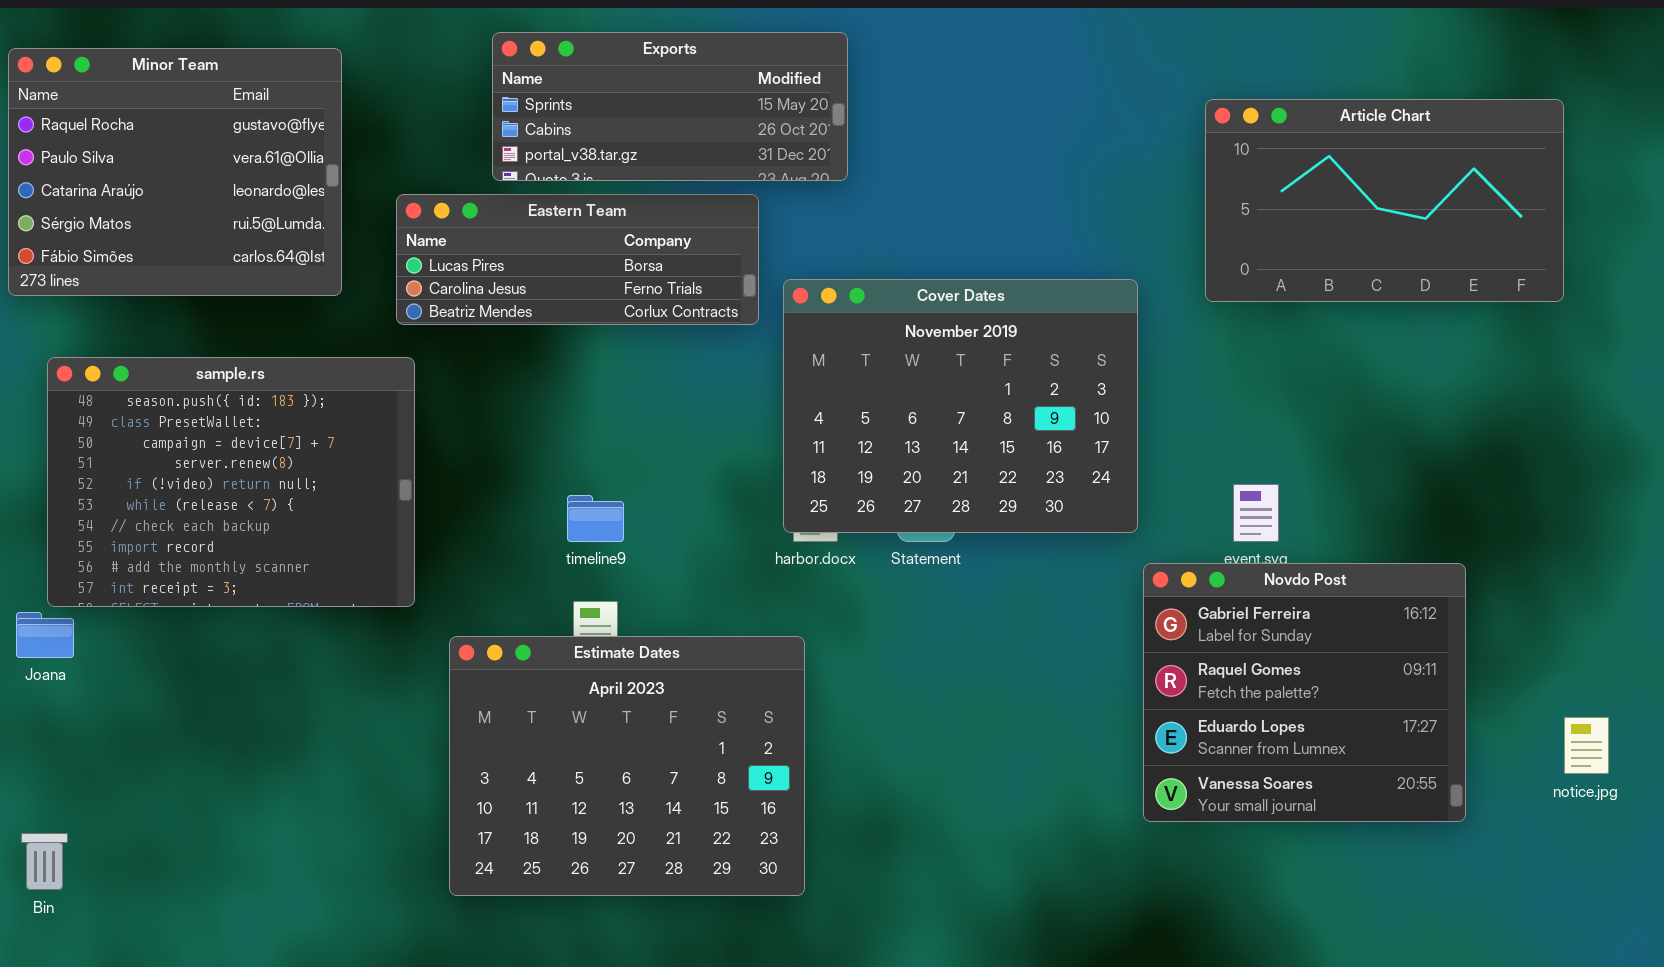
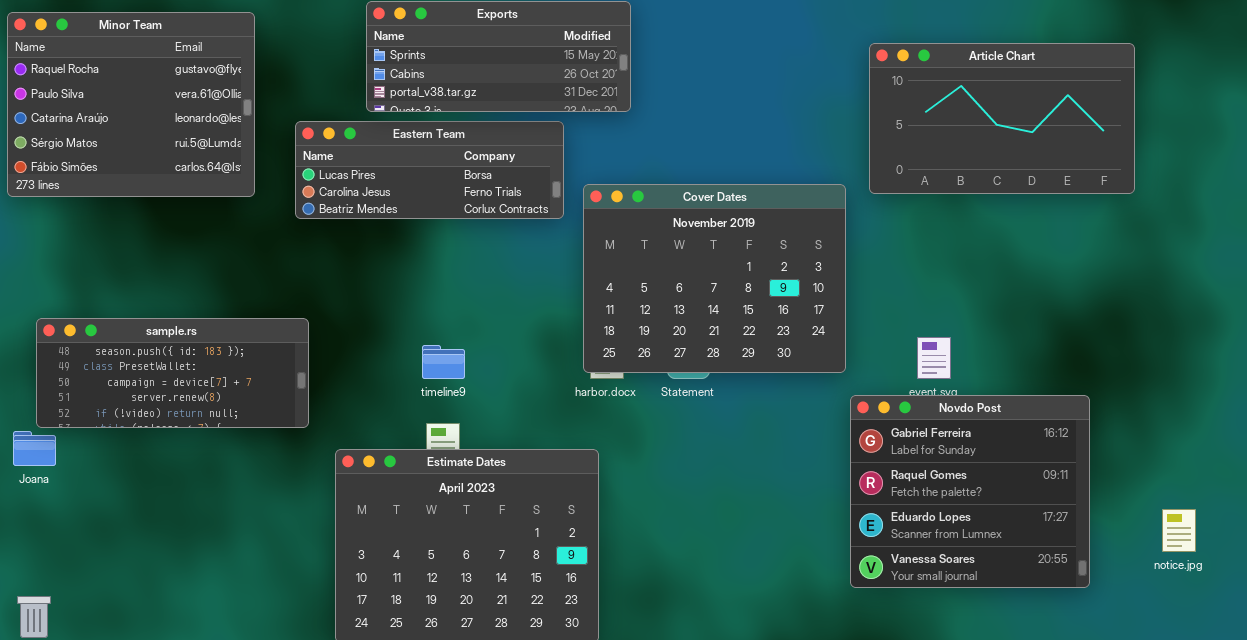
Article Chart: [1205,99,1564,302] -> [869,43,1135,194], moved
sample.rs: [47,357,415,607] -> [36,318,309,428], resized

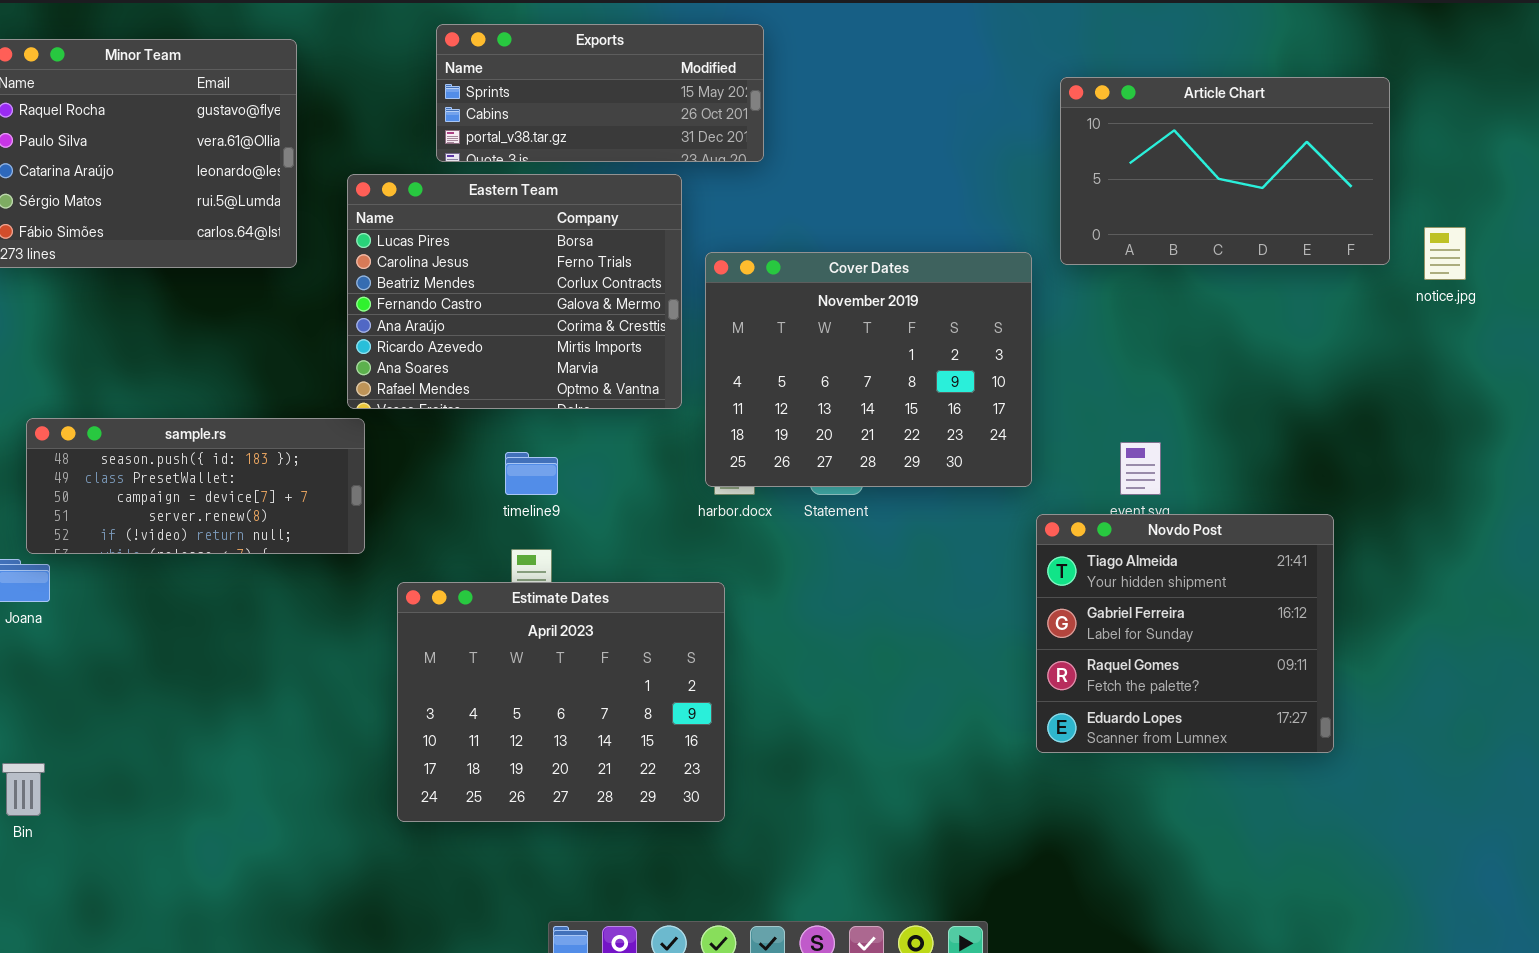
Eastern Team: [295,121,564,219] -> [347,174,682,409], resized
Novdo Post: [850,395,1090,588] -> [1036,514,1334,753], scrolled up 1 row
notice.jpg: [1162,509,1196,552] -> [1424,227,1466,280], moved

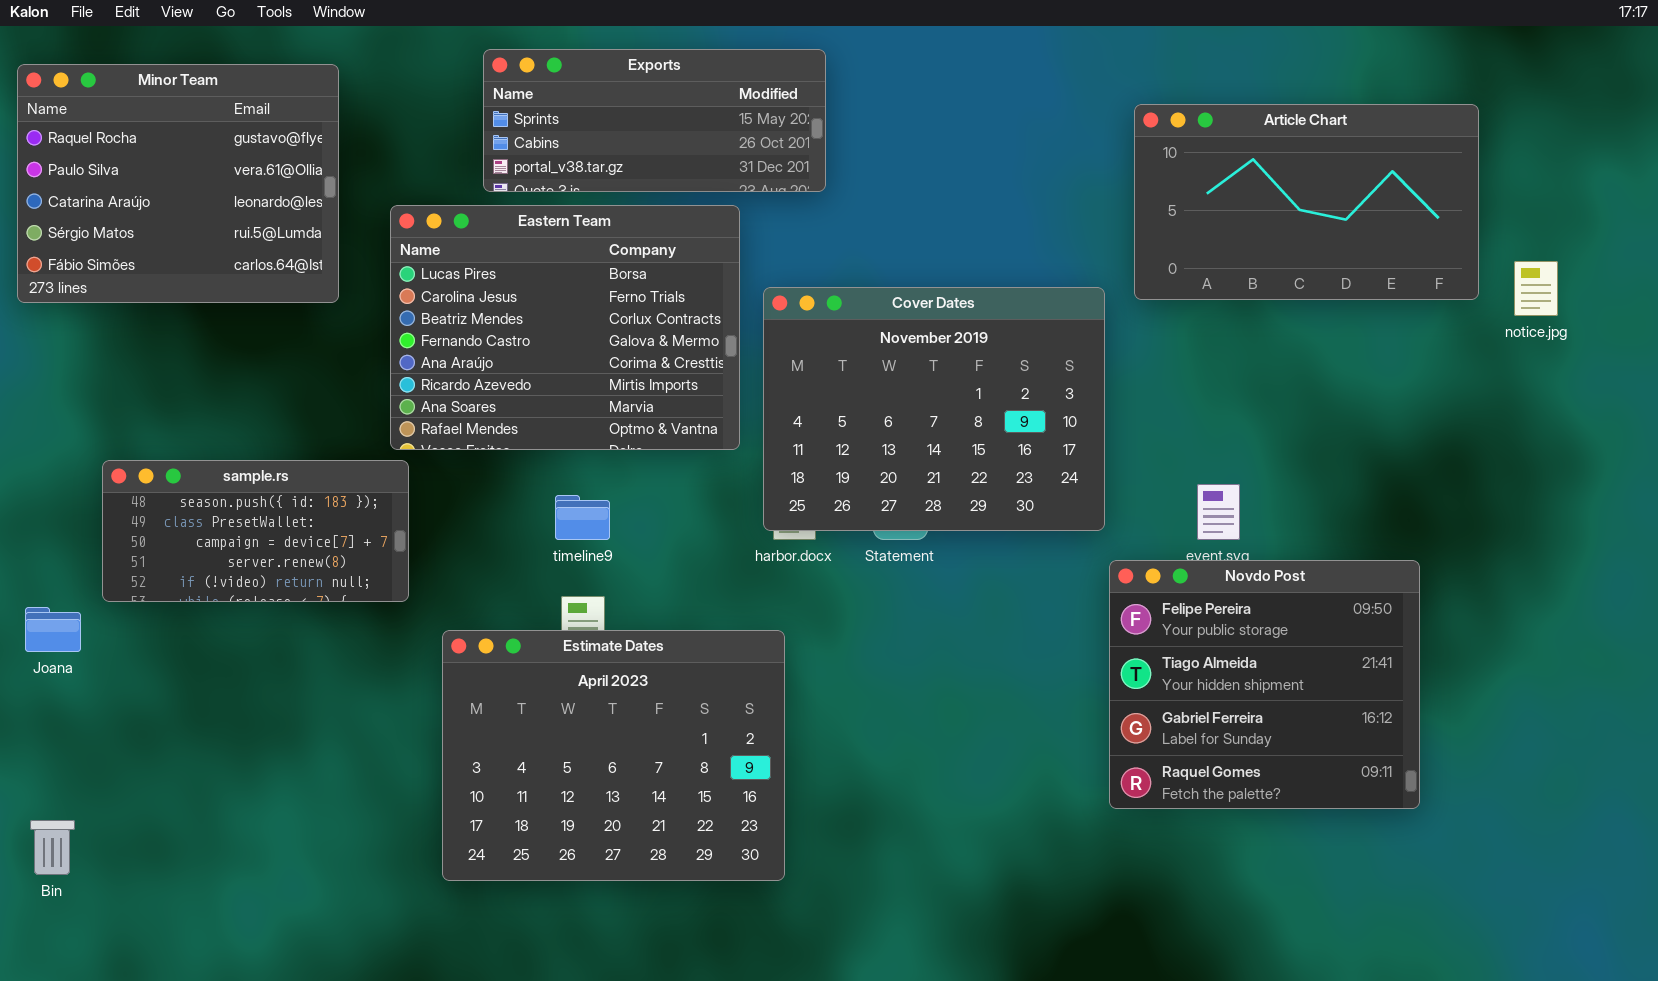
sample.rs: [26,418,365,554] -> [102,460,409,602], resized
Novdo Post: [1036,514,1334,753] -> [1109,560,1420,809], scrolled up 1 row

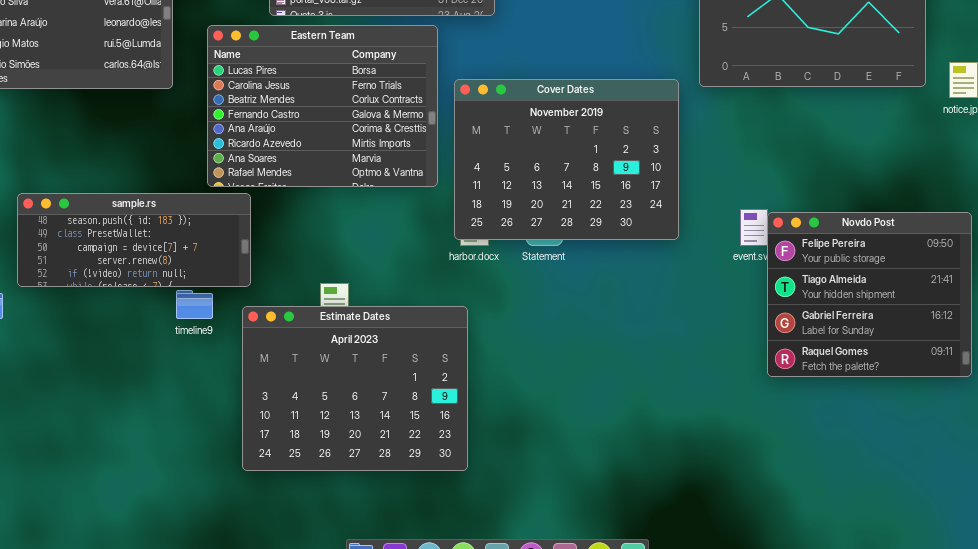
sample.rs: [102,460,409,602] -> [17,193,251,287], resized
timeline9: [555,495,610,540] -> [176,290,213,319], moved
Novdo Post: [1109,560,1420,809] -> [767,212,972,377], moved

